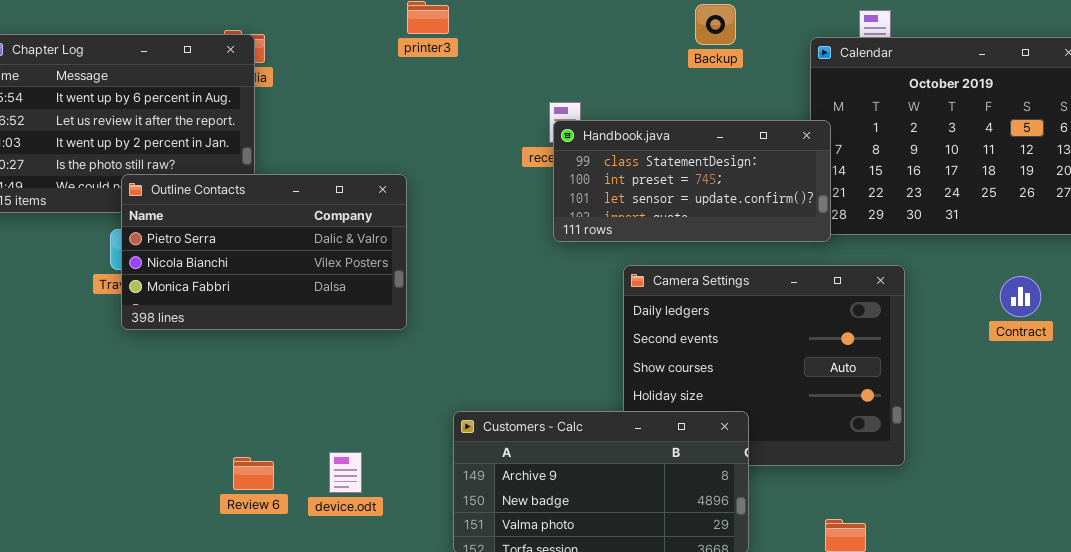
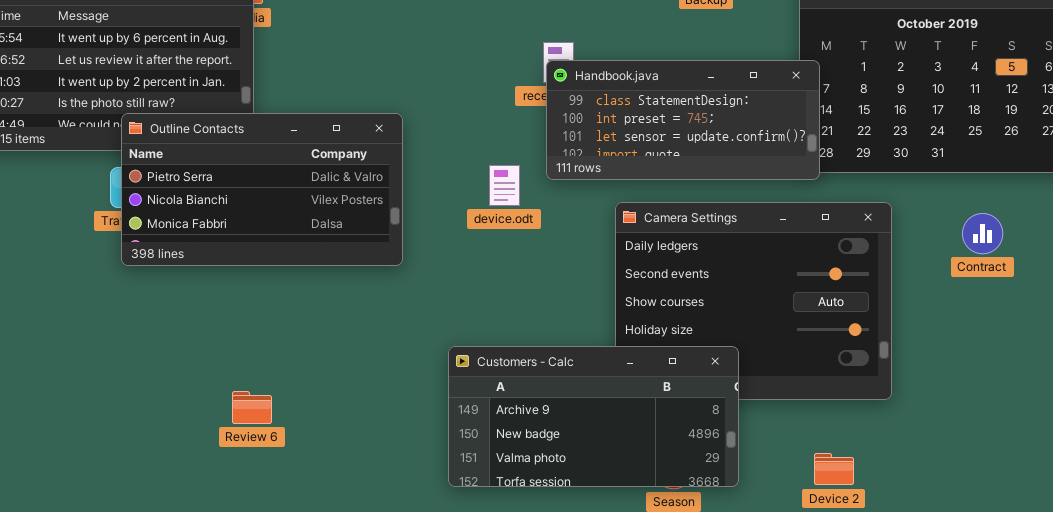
Contract: [1000,276,1041,317] -> [962,213,1003,254], moved
device.odt: [329,452,362,493] -> [489,165,520,206], moved

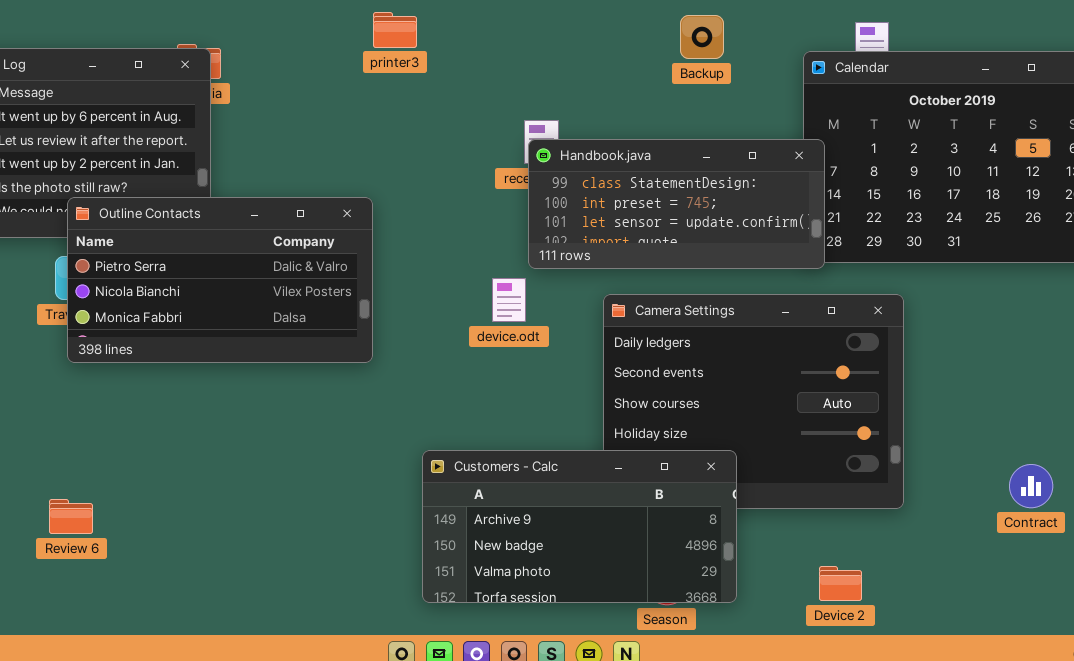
device.odt: [489,165,520,206] -> [492,278,526,322], moved
Contract: [962,213,1003,254] -> [1009,464,1053,508], moved
Review 6: [232,391,272,424] -> [49,499,93,534], moved

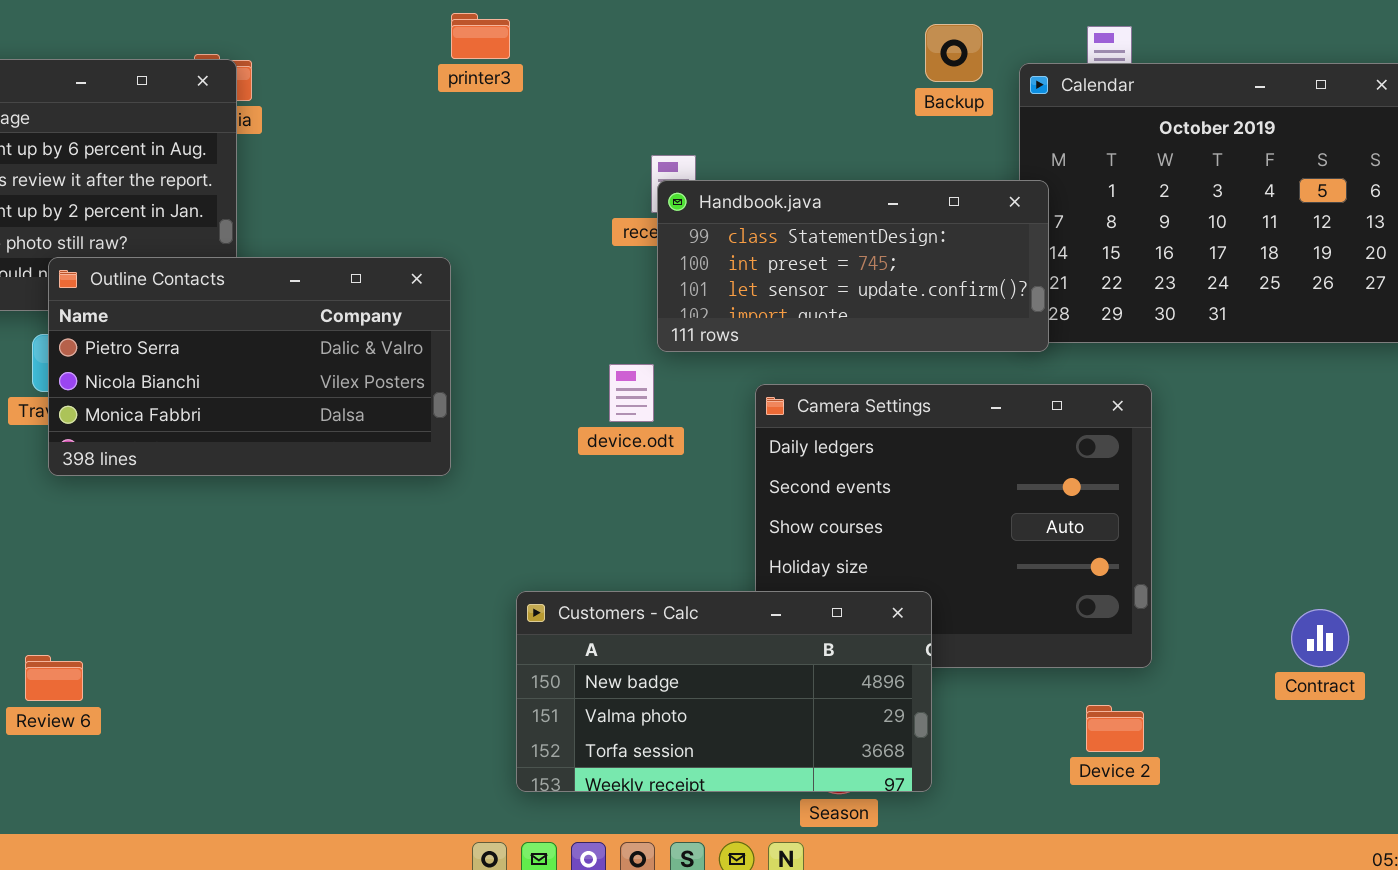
Backup: [680,15,724,59] -> [925,24,983,82], moved
Customers - Calc: [422,450,737,603] -> [516,591,932,792], scrolled down 1 row
Device 2: [819,566,862,601] -> [1086,705,1144,752], moved

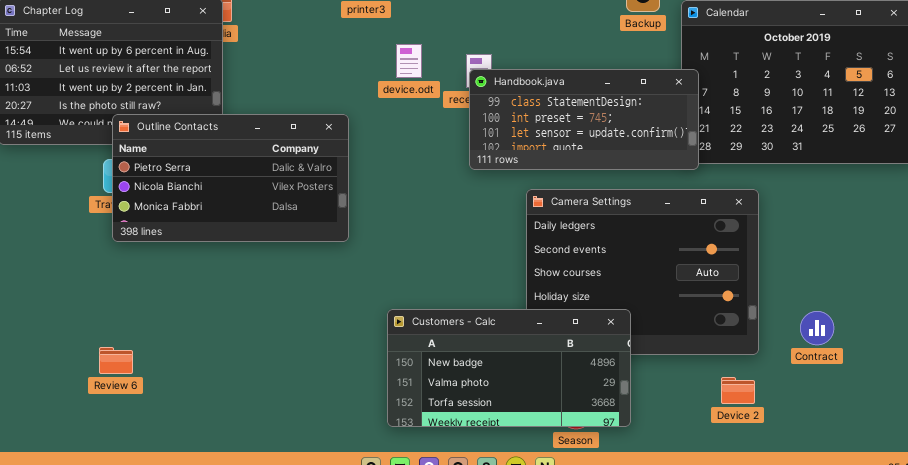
device.odt: [609,364,654,422] -> [396,44,422,78], moved
Contract: [1291,609,1349,667] -> [800,311,834,345], moved

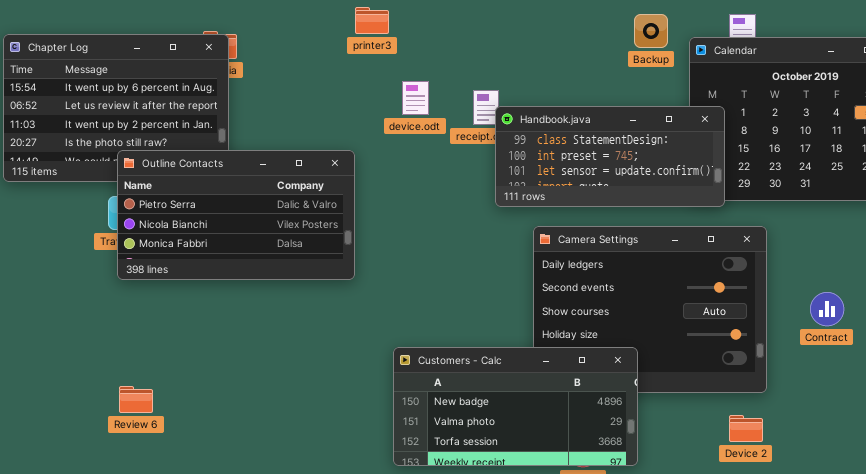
Handbook.java: [469,69,699,170] -> [495,106,725,207], moved
Contract: [800,311,834,345] -> [810,292,844,326], moved
Review 6: [99,347,133,374] -> [119,386,153,413], moved

